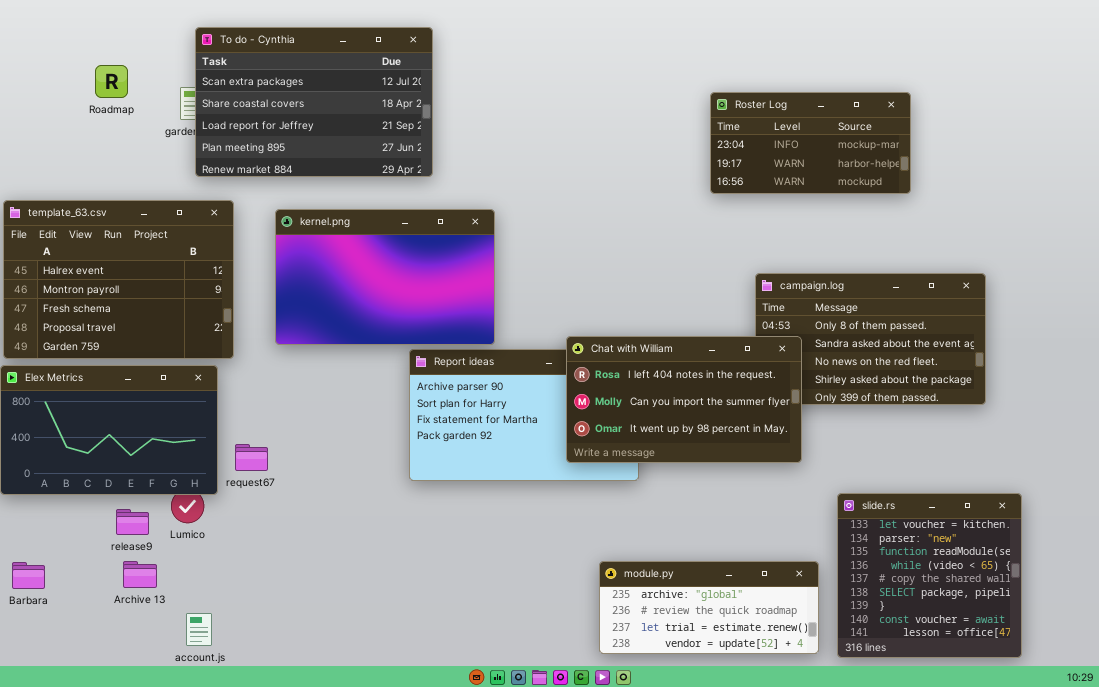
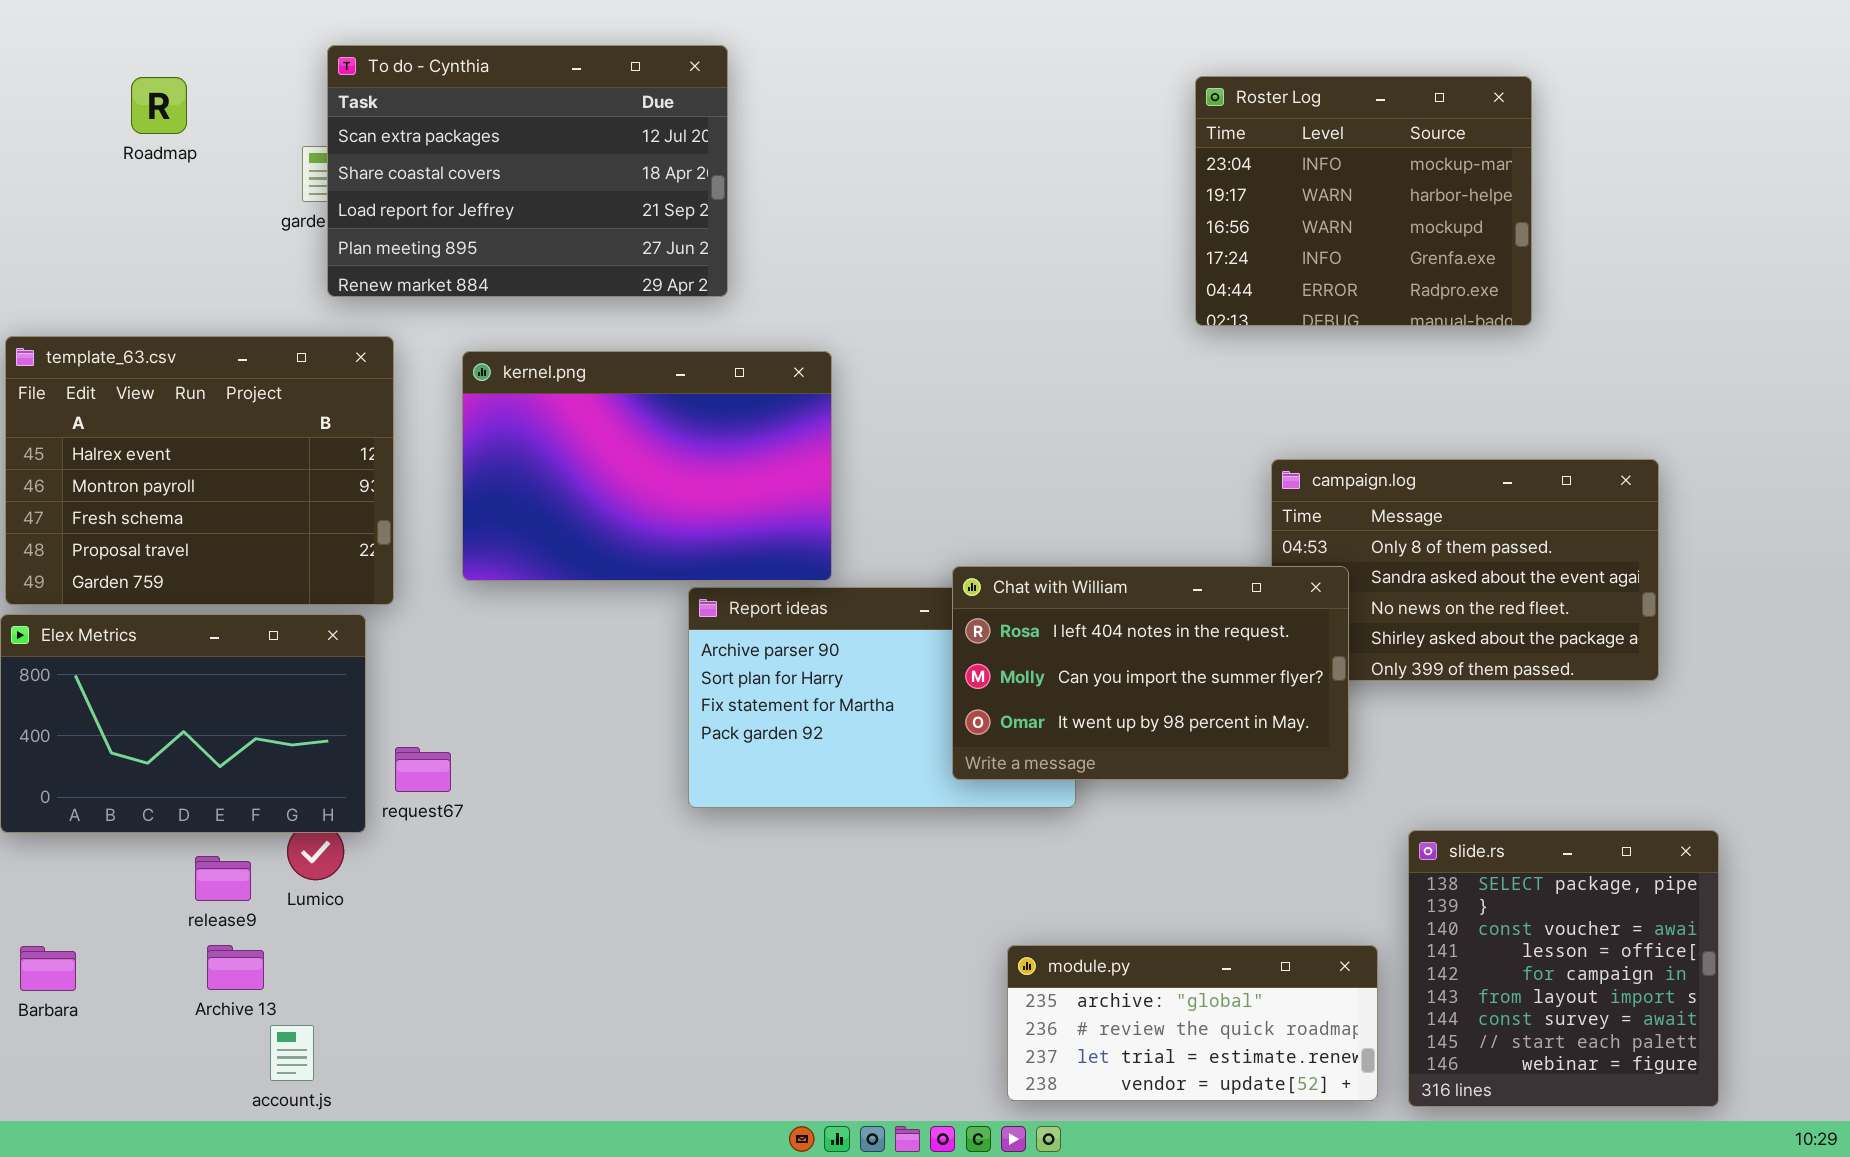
Roadmap: [95,65,128,98] -> [131,77,187,134], moved
Roster Log: [710,92,911,194] -> [1195,76,1532,326], resized
slide.rs: [837,493,1022,658] -> [1408,830,1719,1107], scrolled down 5 rows
account.js: [186,613,212,646] -> [270,1025,314,1081], moved

